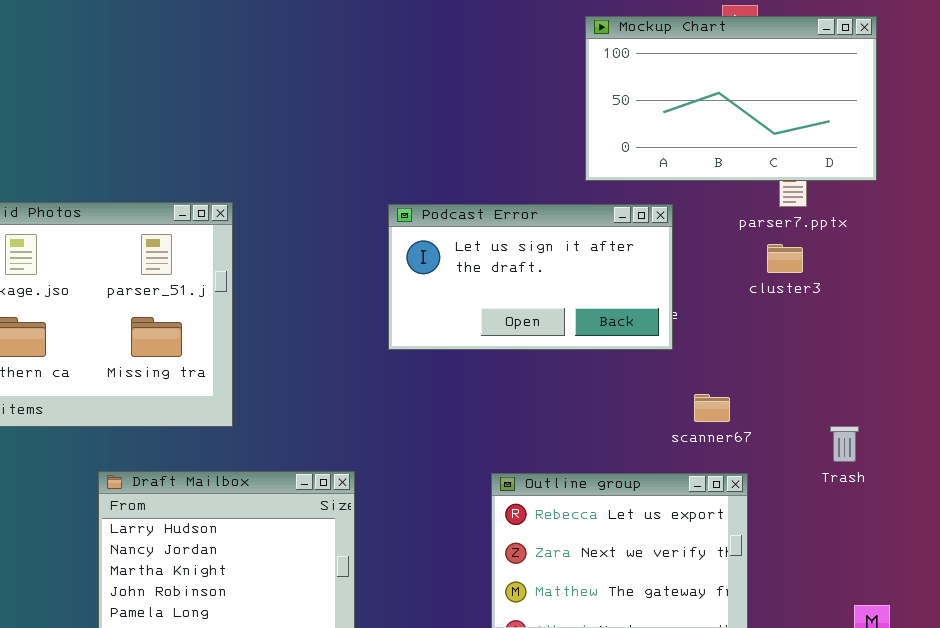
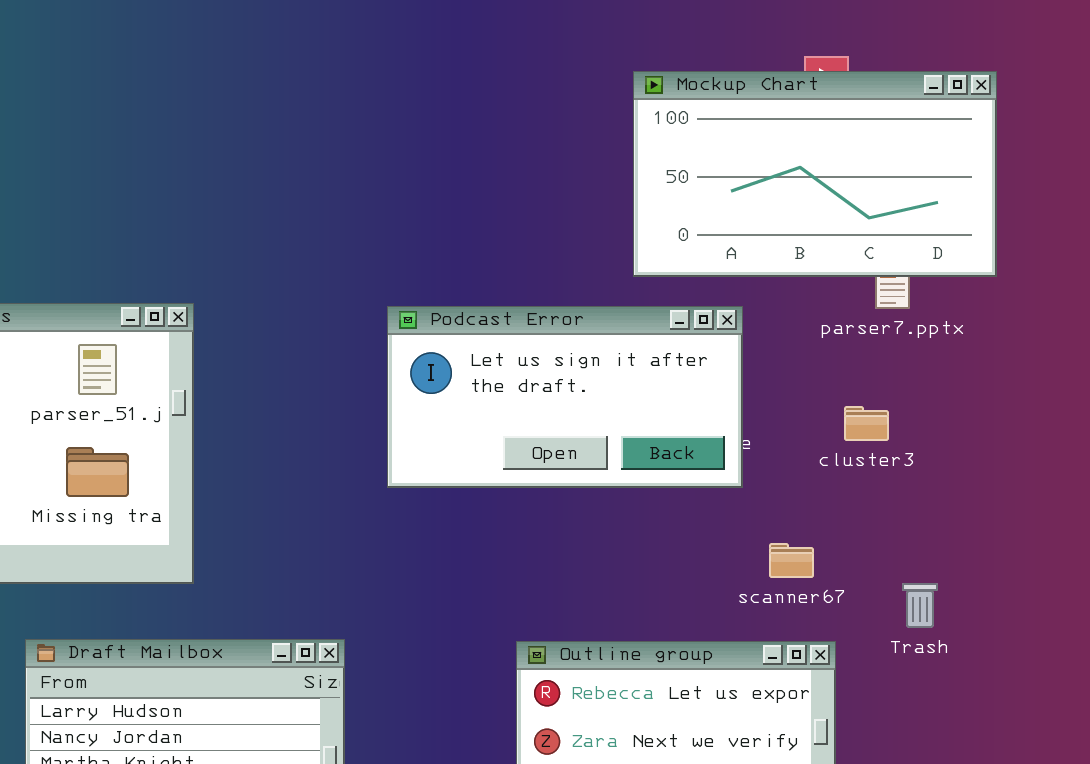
cluster3: [767,244,803,273] -> [844,406,889,441], moved
Trash: [830,426,859,462] -> [902,583,938,628], moved

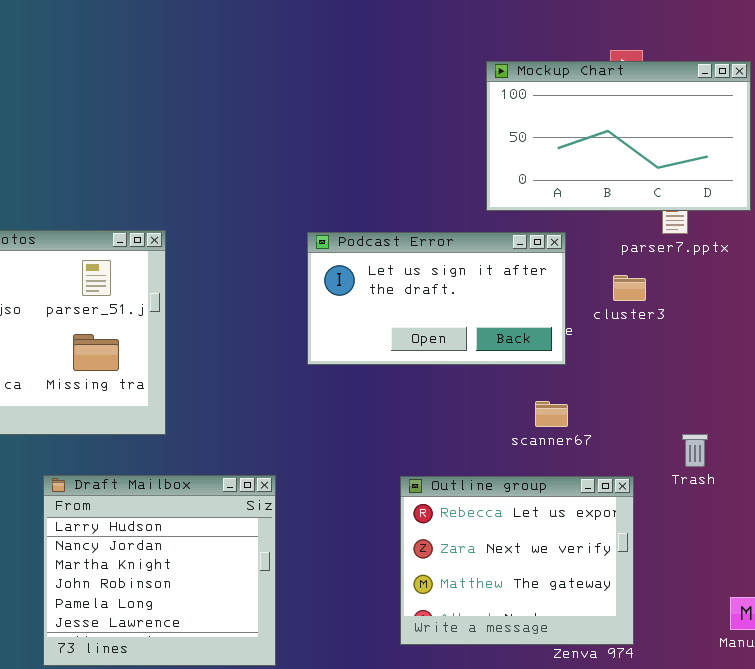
cluster3: [844,406,889,441] -> [613,275,646,301], moved
scanner67: [769,543,814,578] -> [535,401,568,427], moved

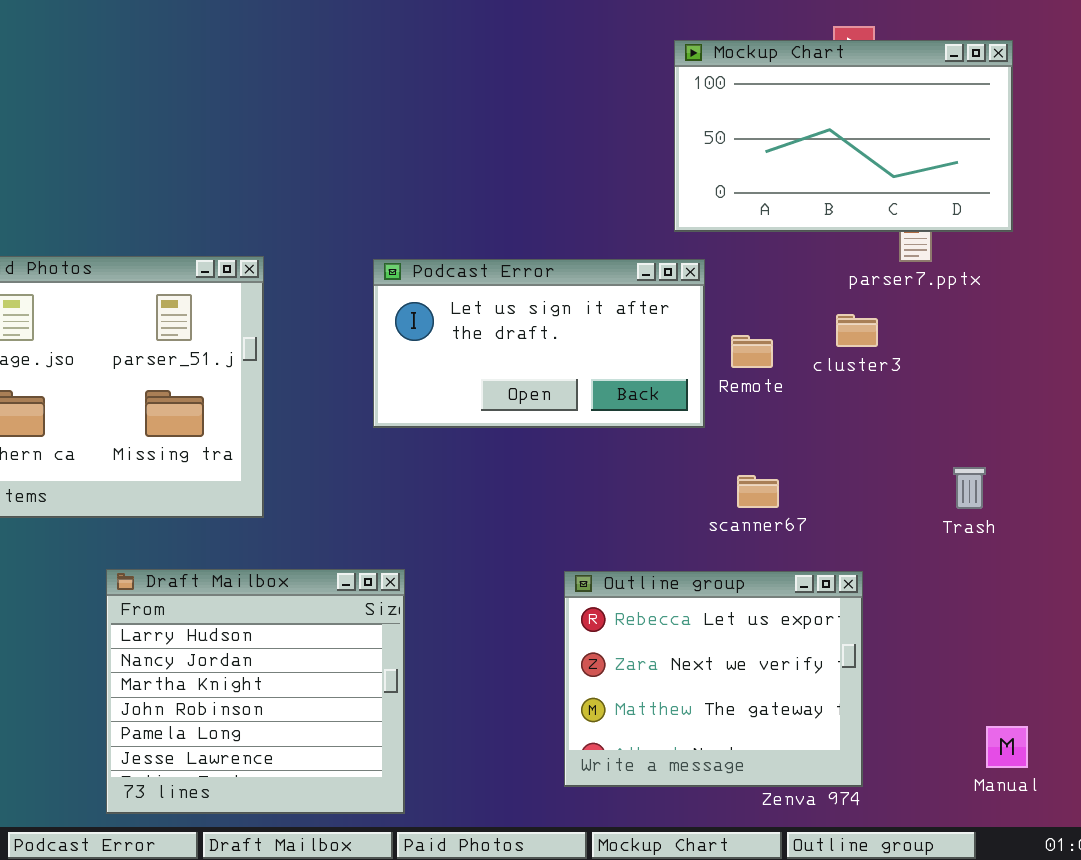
Podcast Error: [307,232,566,365] -> [373,259,705,428], moved
Trash: [682,434,708,467] -> [953,467,986,509], moved

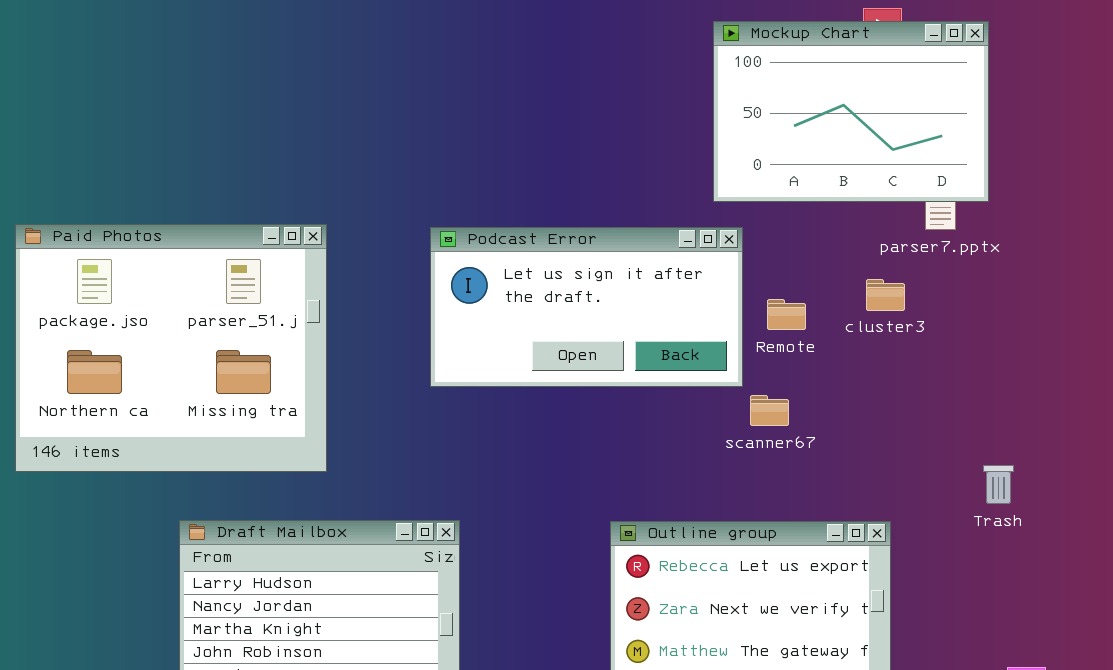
Mockup Chart: [674,40,1013,232] -> [713,21,989,202], resized
Trash: [953,467,986,509] -> [983,465,1014,504], moved
scanner67: [737,475,779,508] -> [750,395,789,426], moved

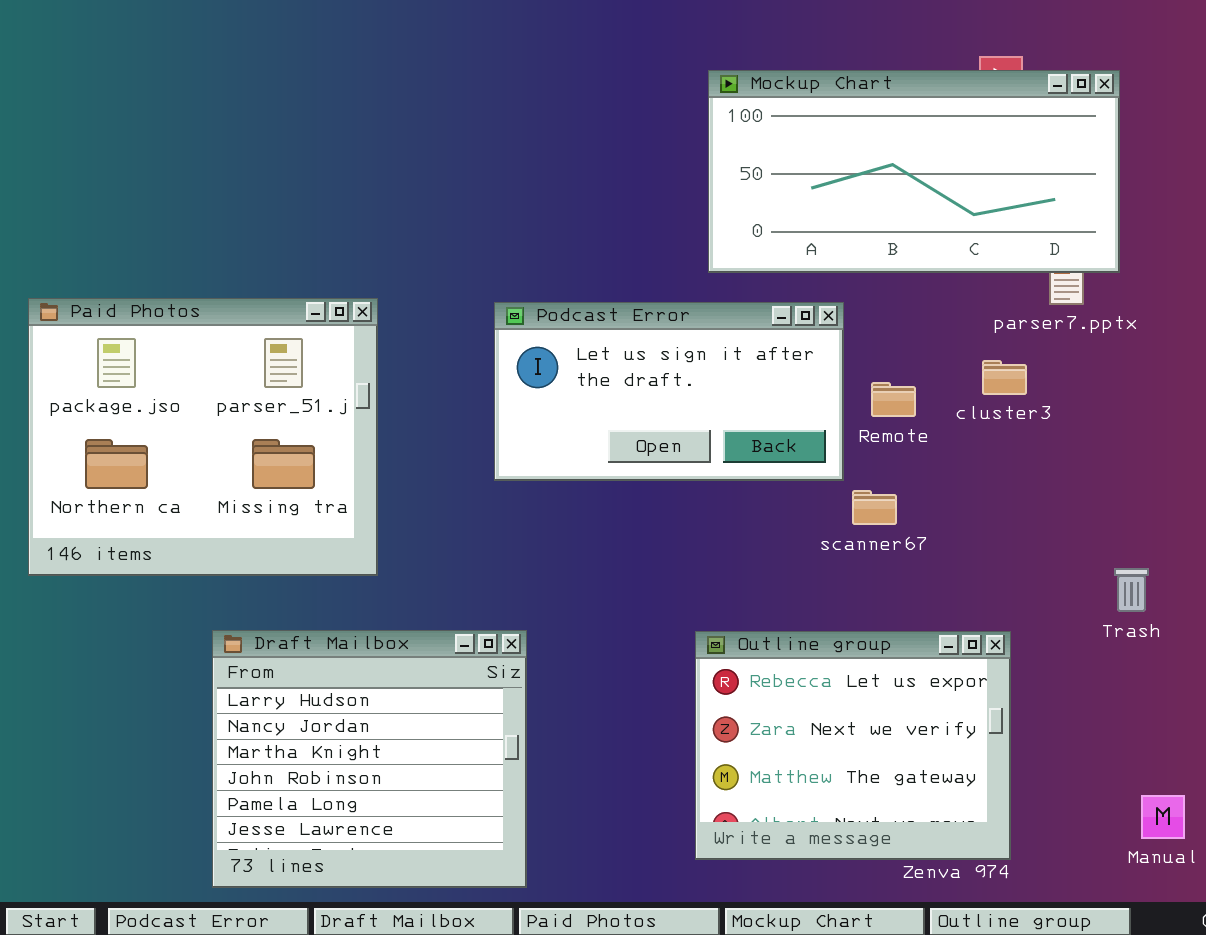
Mockup Chart: [713,21,989,202] -> [708,70,1120,273], resized

